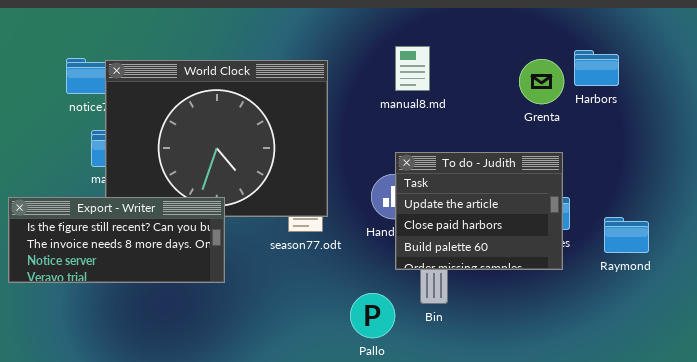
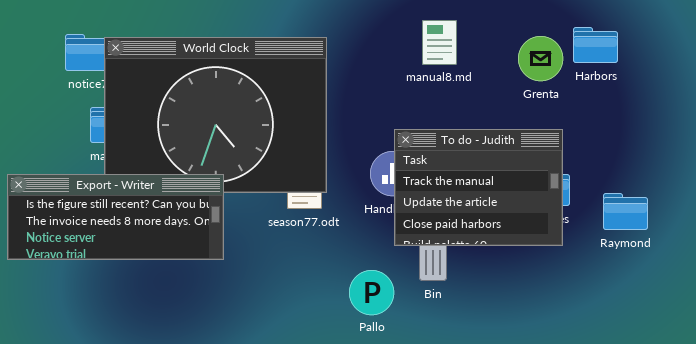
manual8.md: [395,46,430,91] -> [422,20,457,65], moved
To do - Judith: [395,152,563,270] -> [394,129,563,246], scrolled up 1 row

